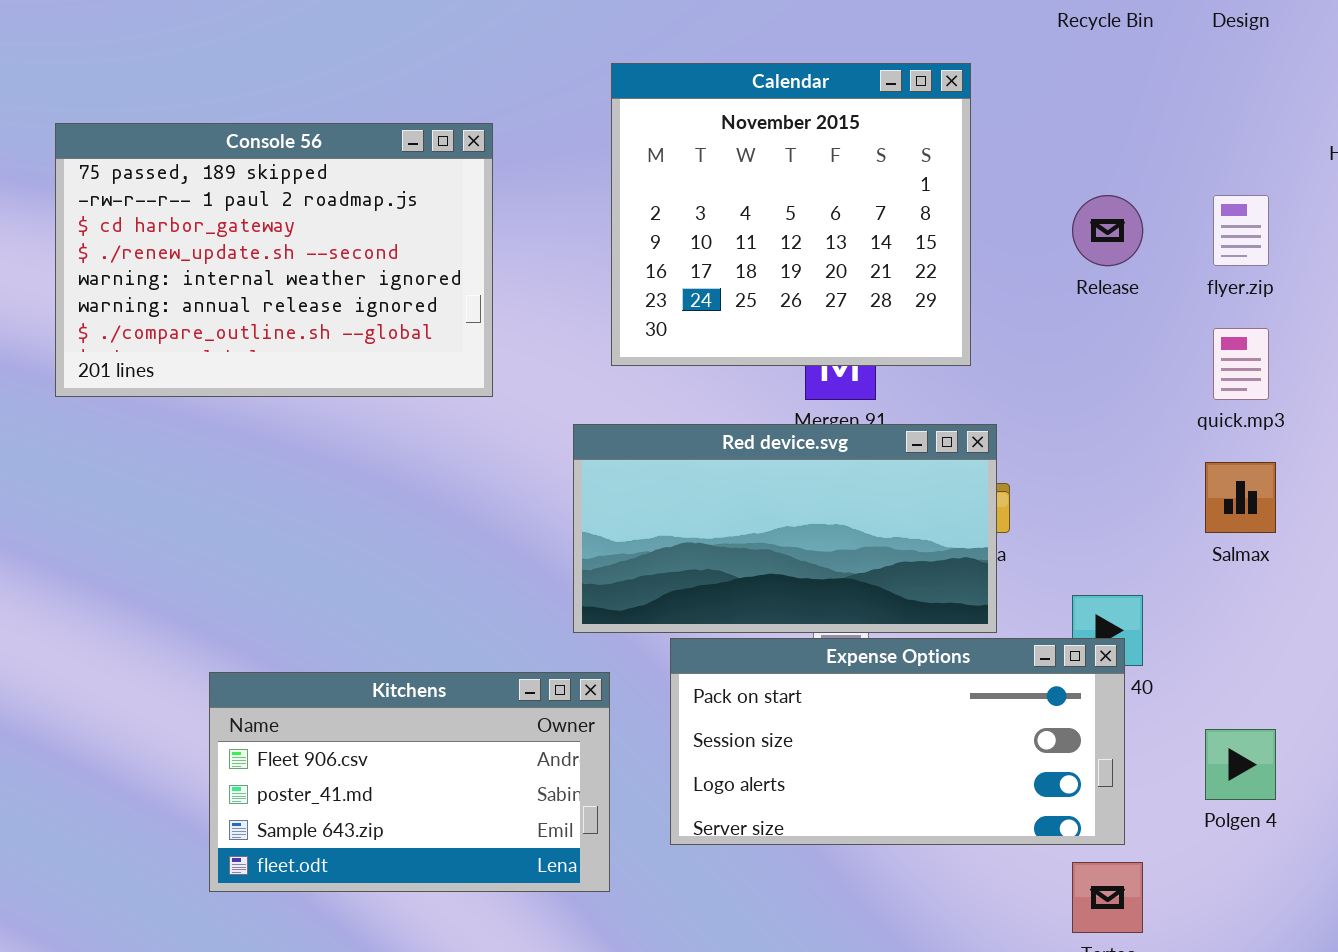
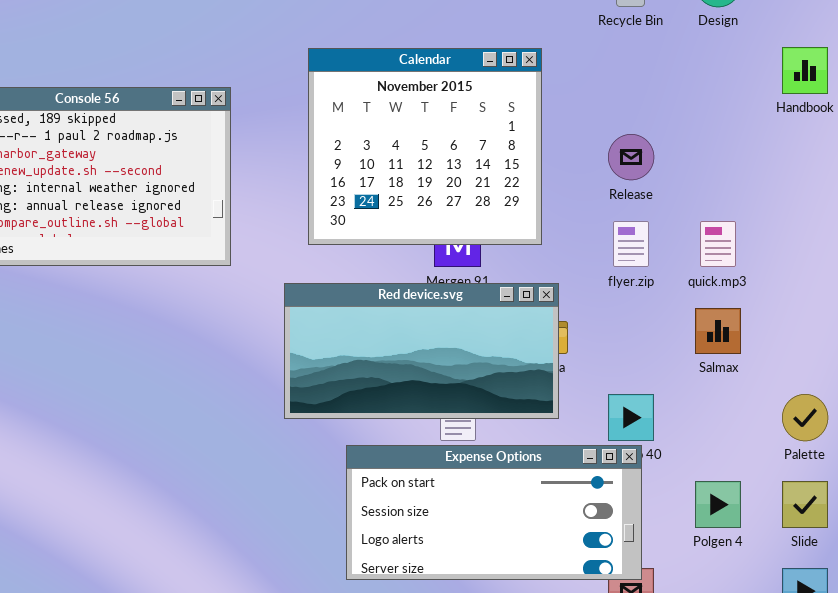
flyer.zip: [1213,195,1269,266] -> [613,221,649,267], moved
Expense Options: [670,638,1125,845] -> [346,445,642,580], moved
Kitchens: [209,672,610,892] -> none, closed

